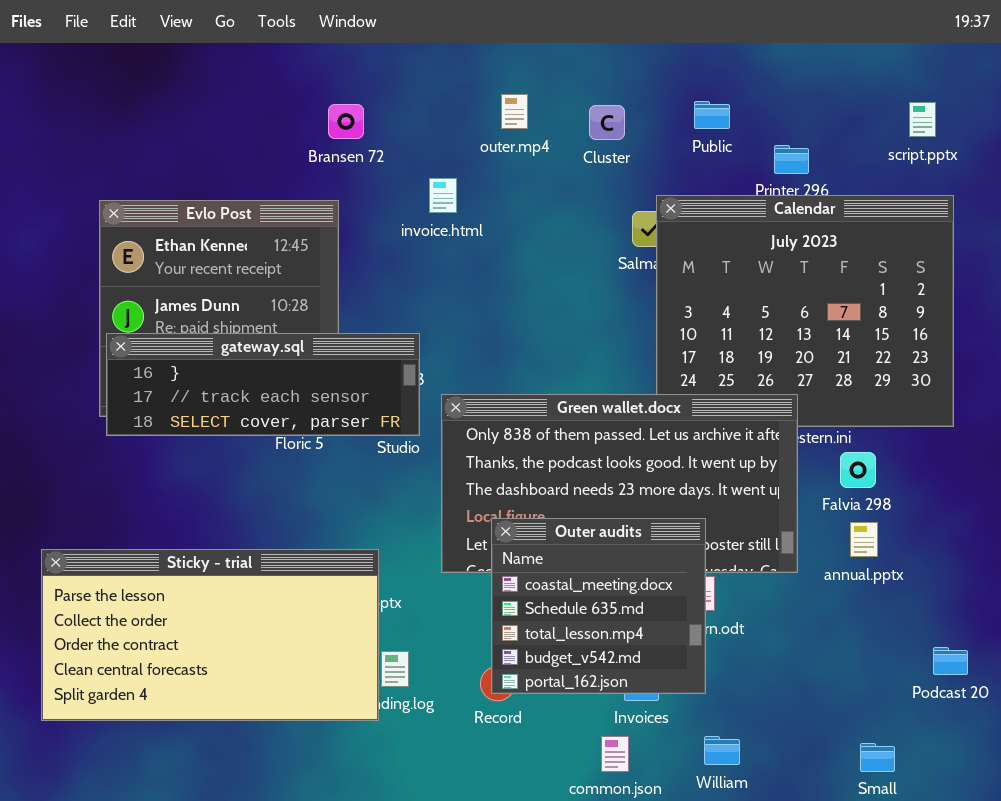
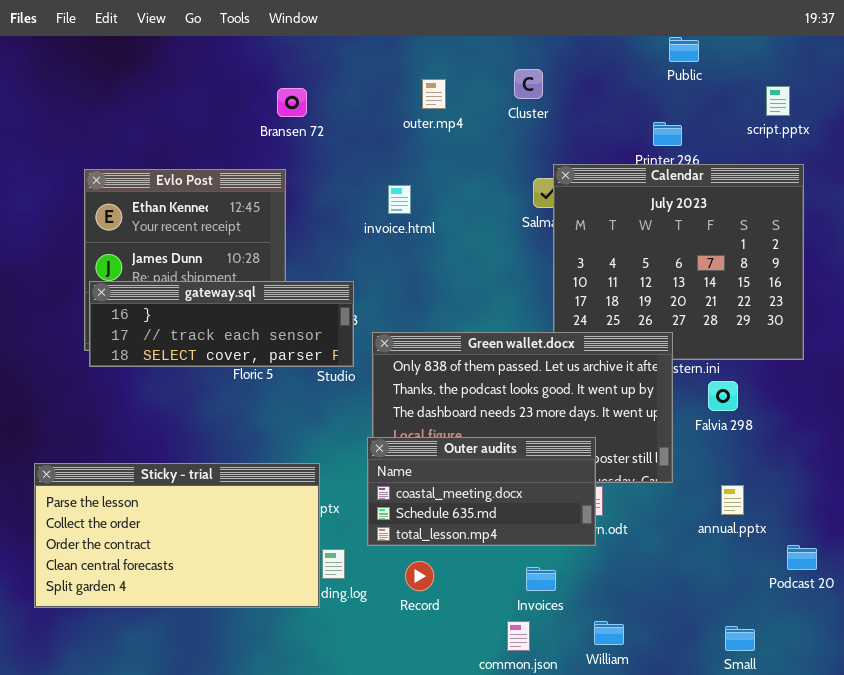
Public: [694,101,730,129] -> [669,37,699,62], moved
Cluster: [589,105,625,140] -> [514,69,543,99], moved
invoice.html: [429,178,457,213] -> [388,185,411,214], moved
Outer audits: [491,518,706,694] -> [367,437,596,546], resized
annual.pptx: [850,522,878,557] -> [721,485,744,515], moved

